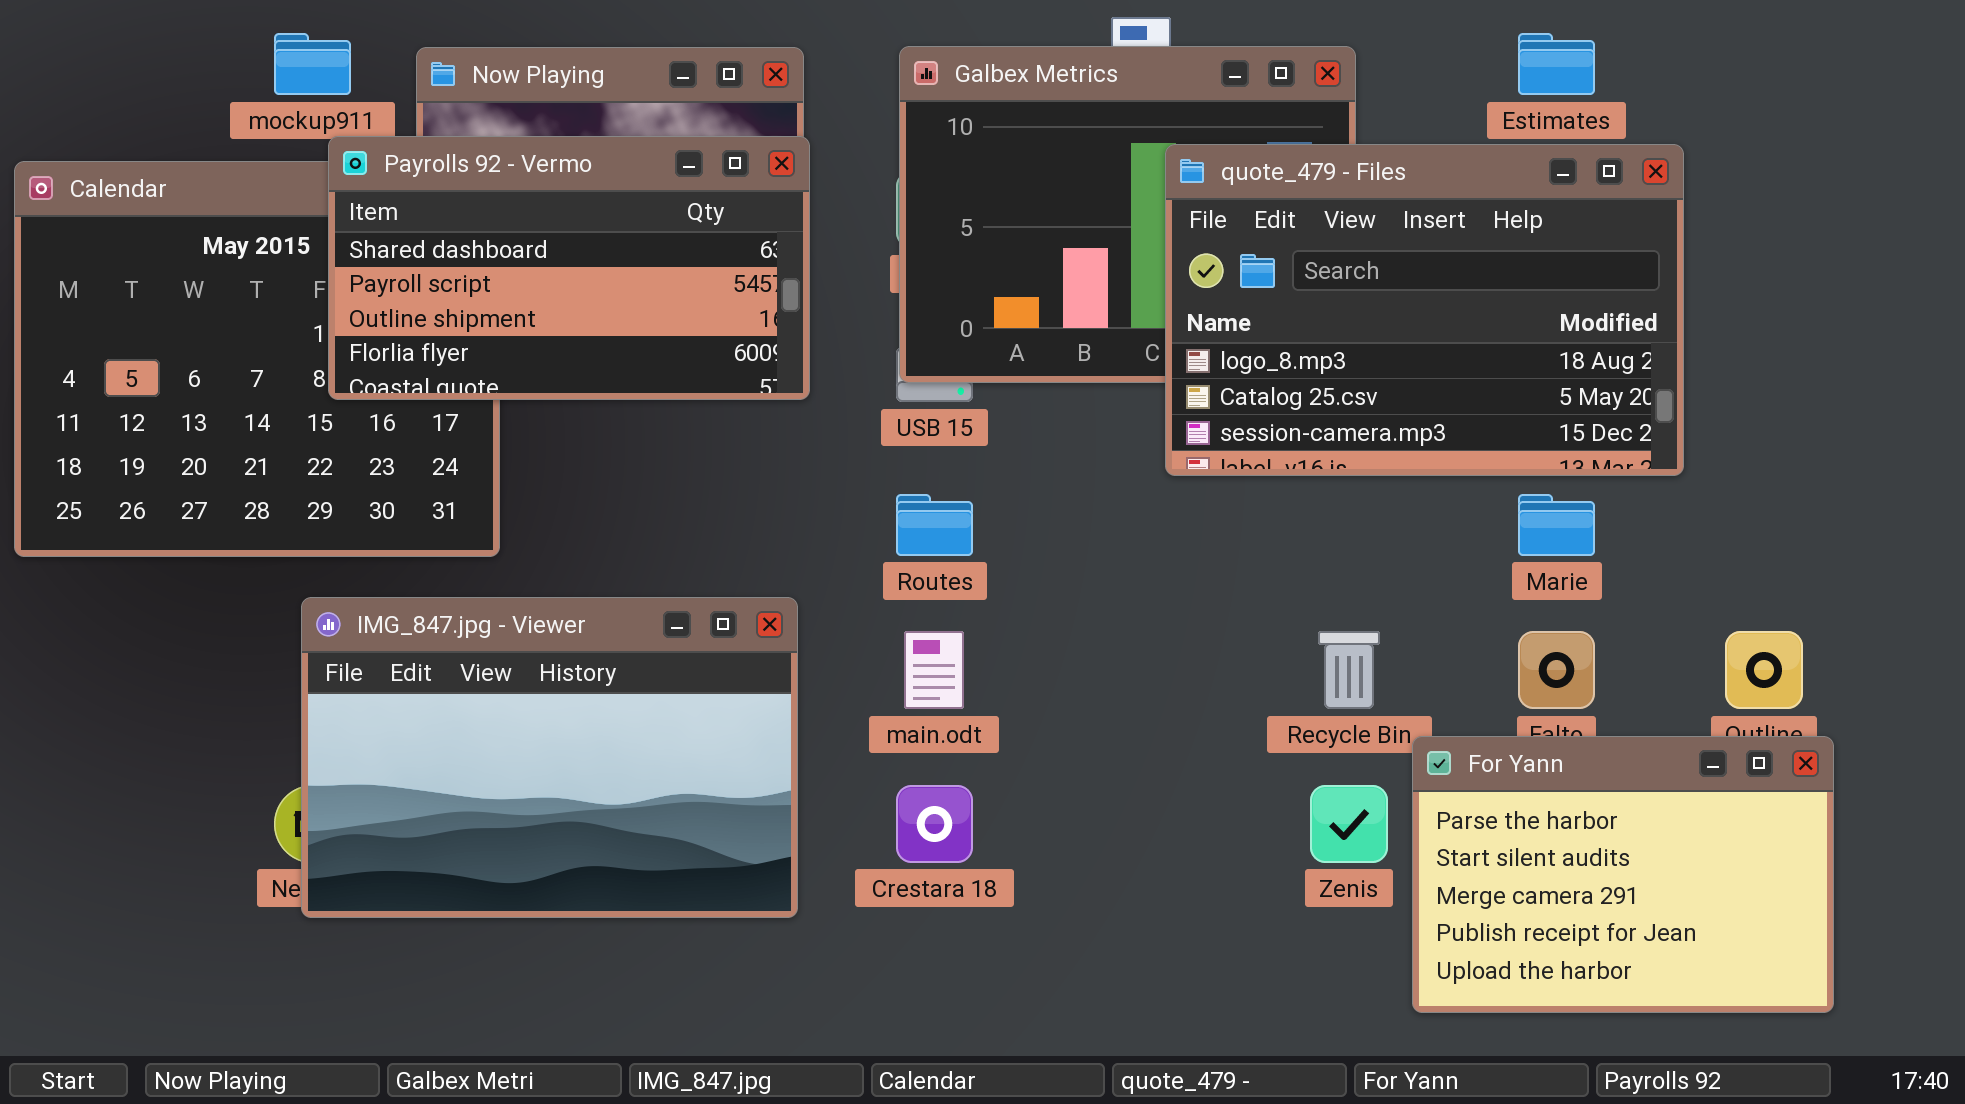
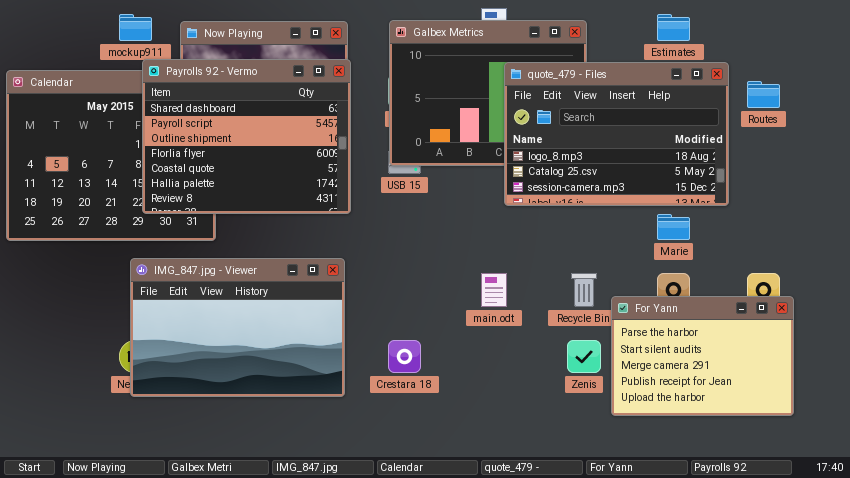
Payrolls 92 - Vermo: [328,136,810,400] -> [142,59,351,214], resized
Routes: [896,494,973,556] -> [747,81,780,108], moved
main.odt: [904,631,964,709] -> [481,273,507,307], moved
For Yann: [1412,736,1834,1013] -> [611,296,794,416], moved

